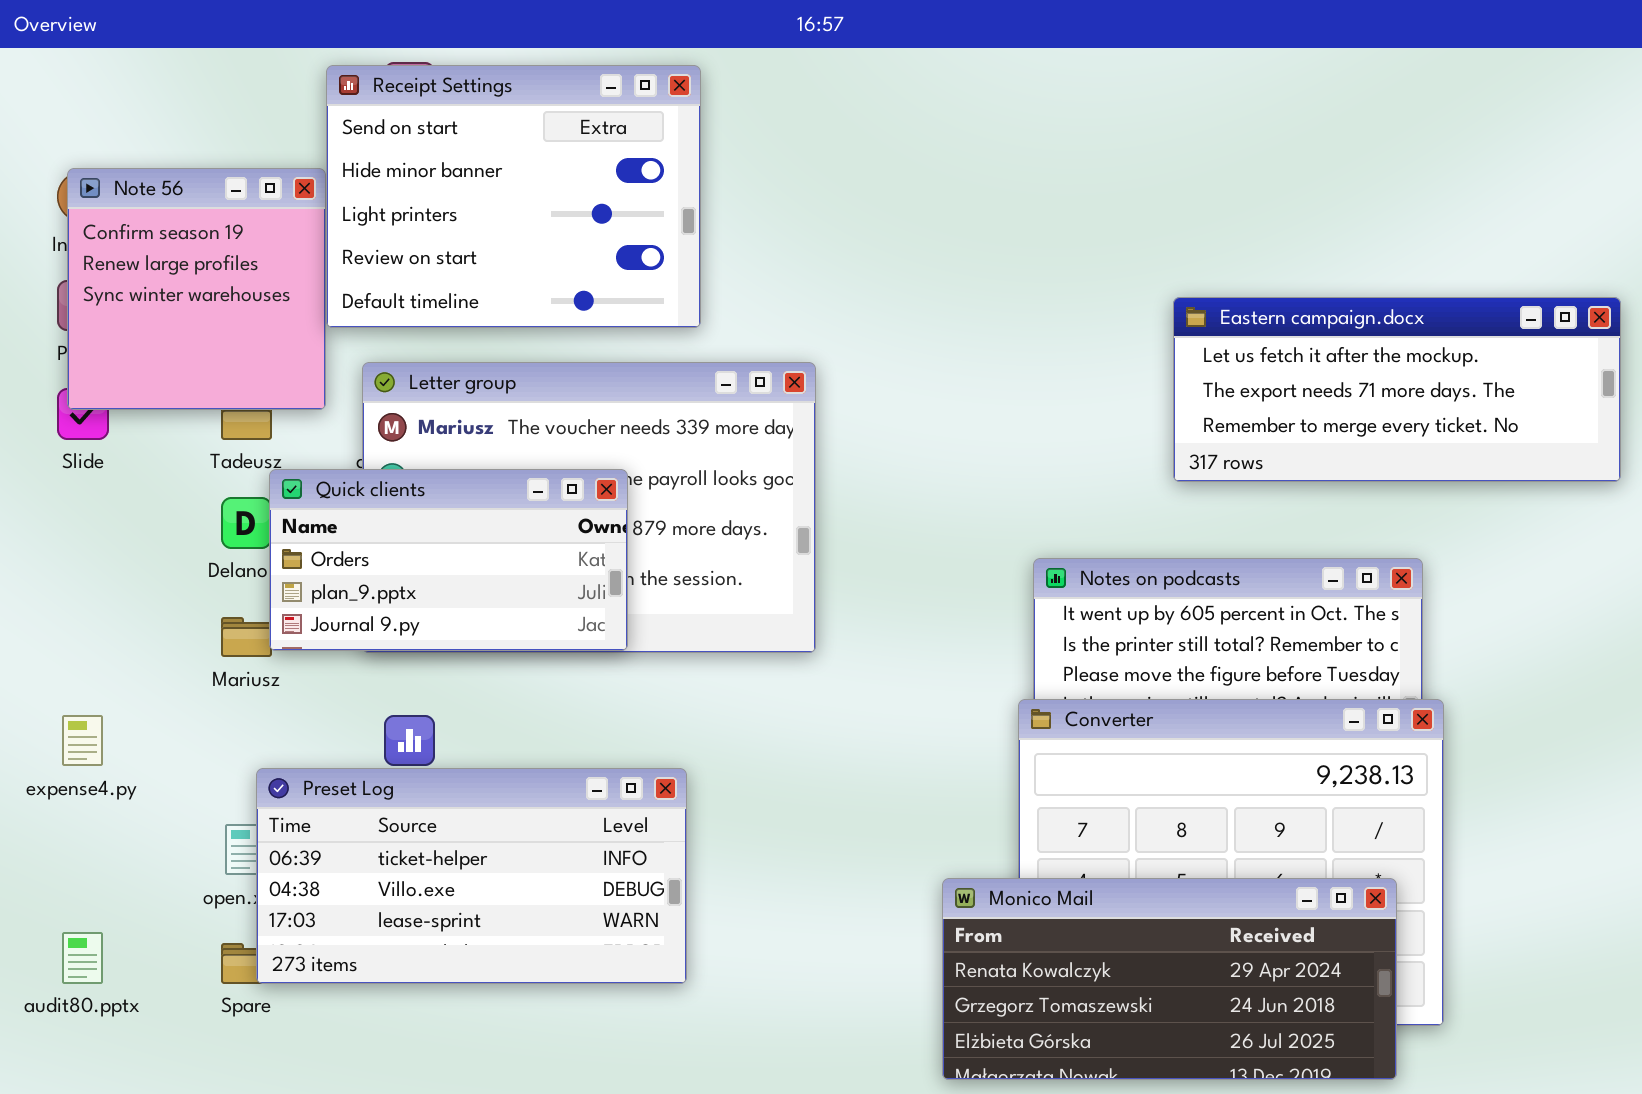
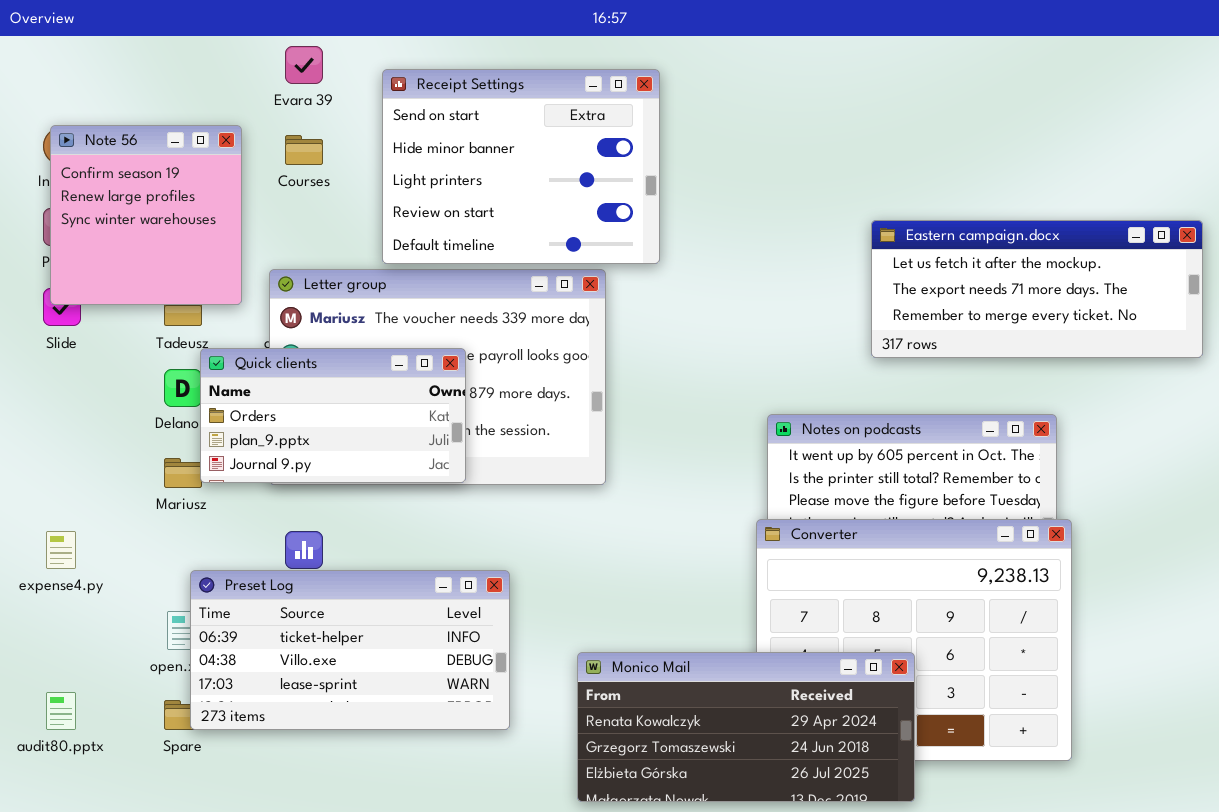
Receipt Settings: [326,65,701,328] -> [382,69,660,264], moved
Monico Mail: [942,878,1397,1080] -> [577,652,915,802], moved

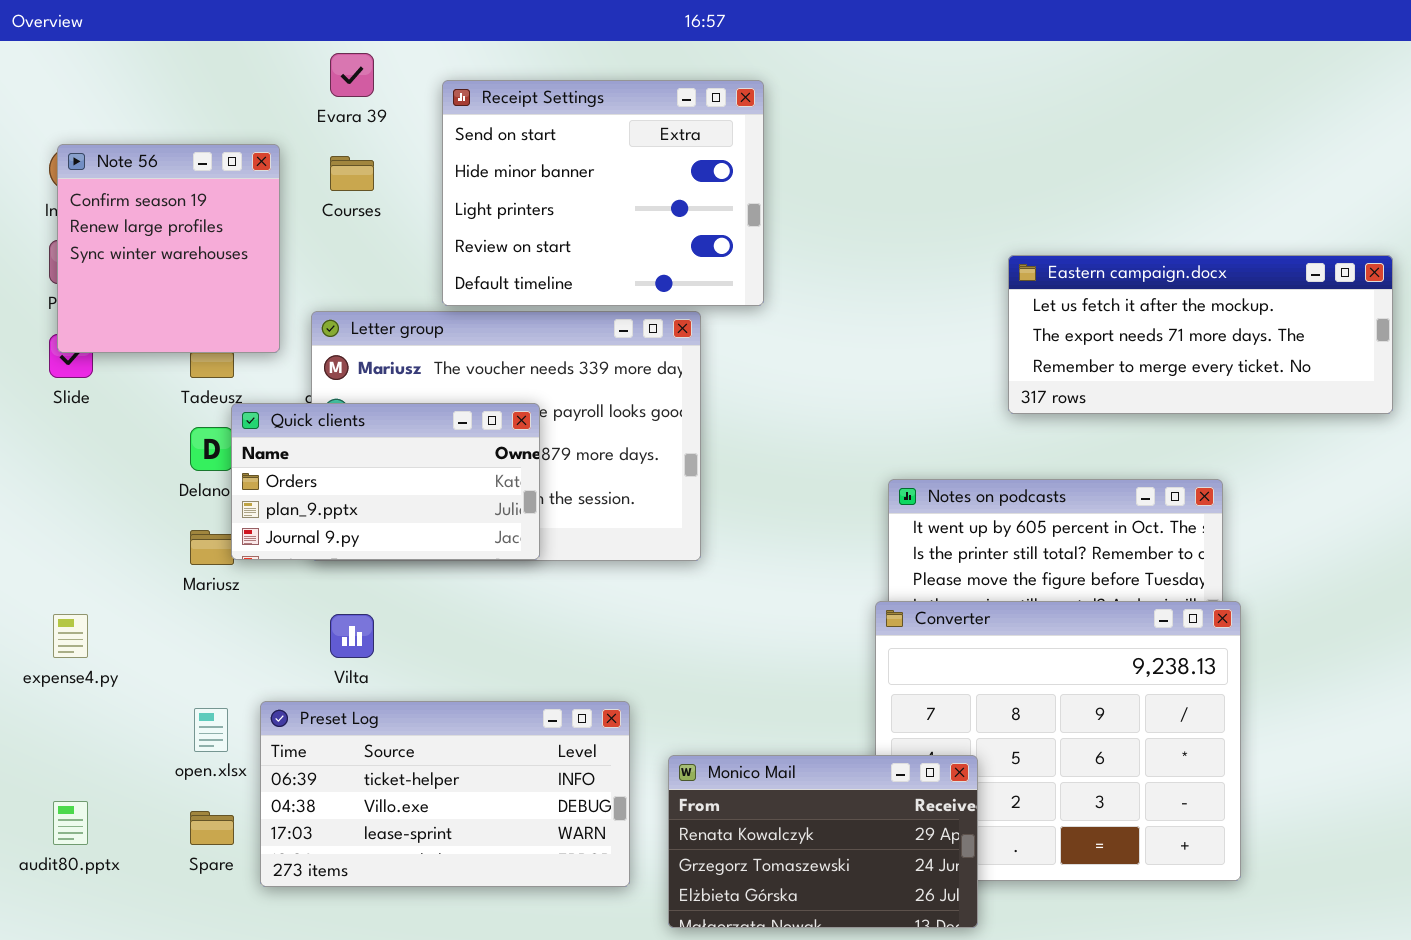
Preset Log: [190,570,510,730] -> [260,701,630,887], moved
Monico Mail: [577,652,915,802] -> [668,755,978,928], resized

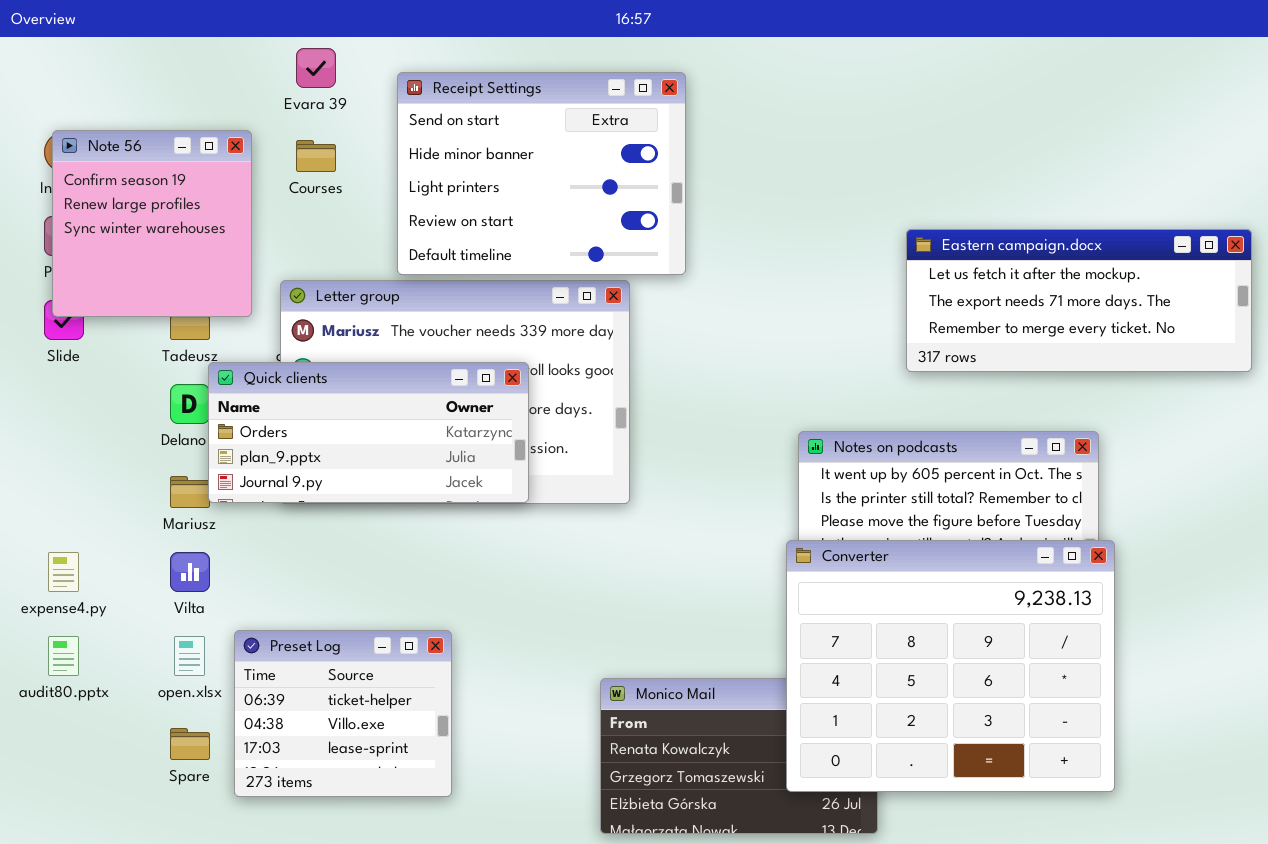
Quick clients: [231,403,540,560] -> [208,362,529,503], resized
Converter: [875,601,1241,881] -> [786,540,1115,792], raised
Vilta: [330,614,374,658] -> [170,552,210,592], moved
Preset Log: [260,701,630,887] -> [234,630,452,797], resized
audit80.pptx: [53,801,88,845] -> [48,636,79,676], moved

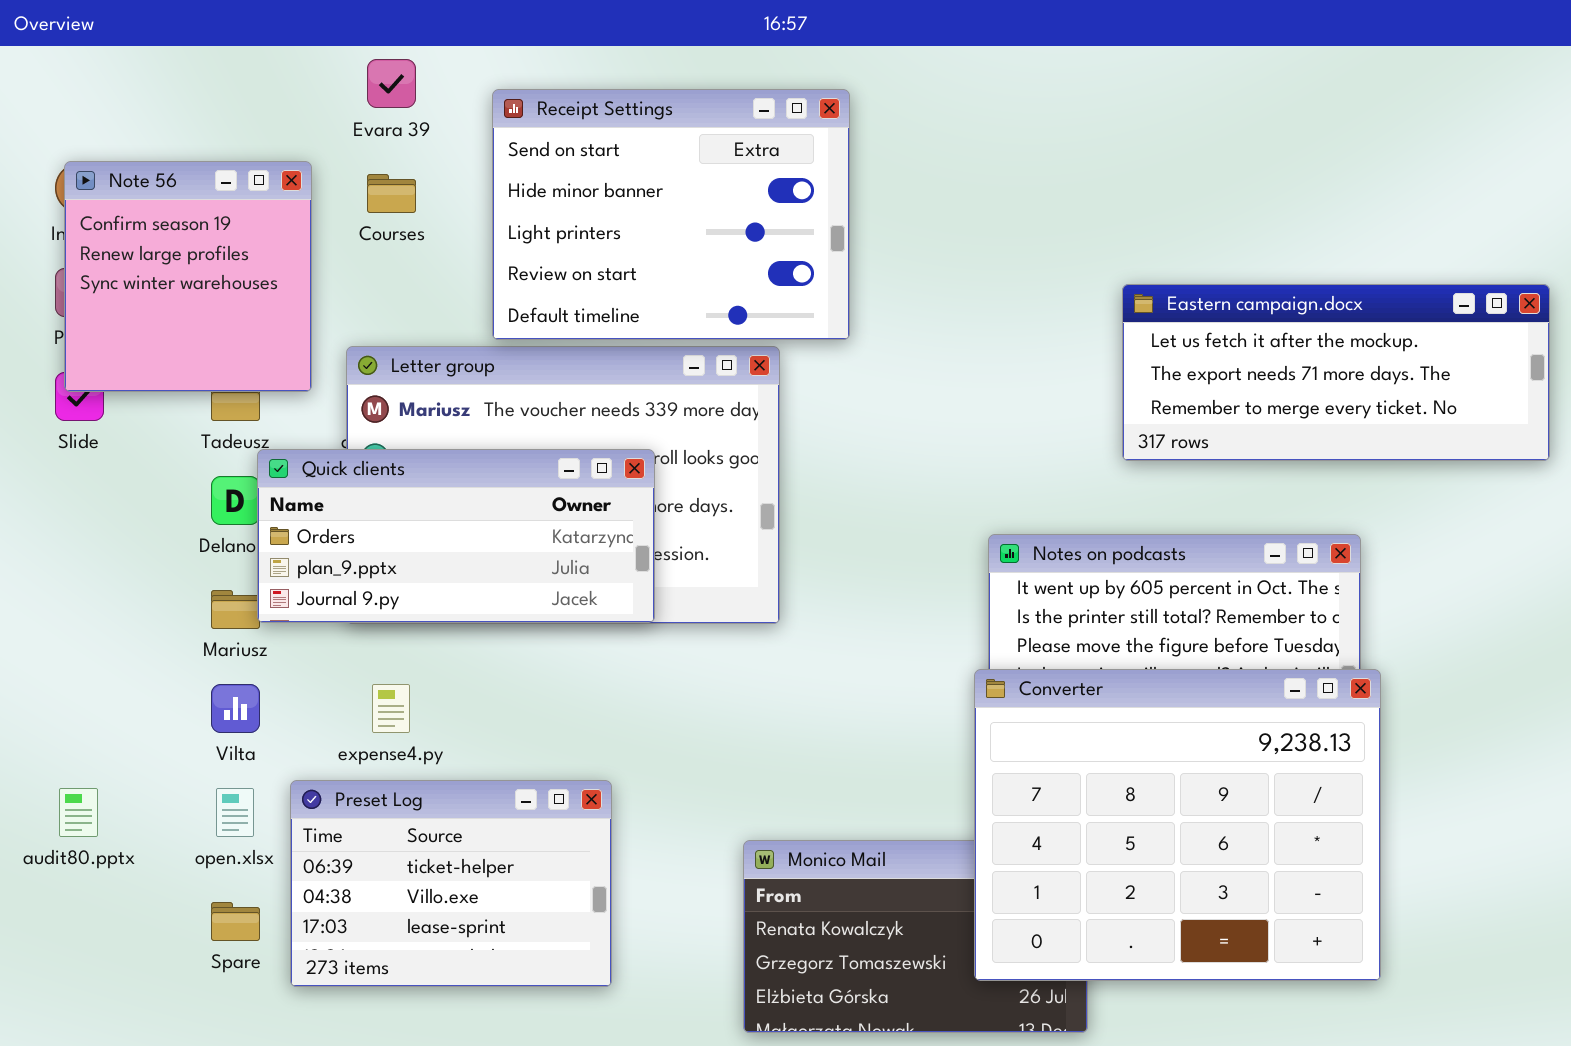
expense4.py: [48,552,79,592] -> [372,684,410,733], moved
Preset Log: [234,630,452,797] -> [290,780,612,987], resized

